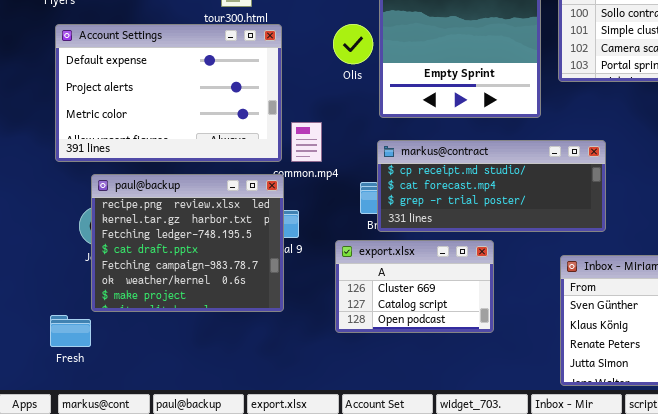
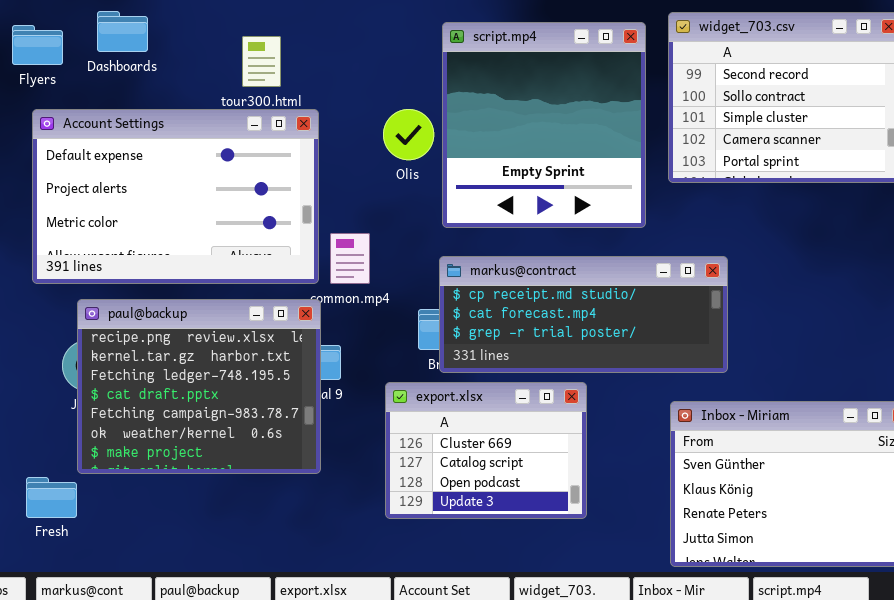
export.xlsx: [335,240,494,333] -> [385,382,587,519], resized

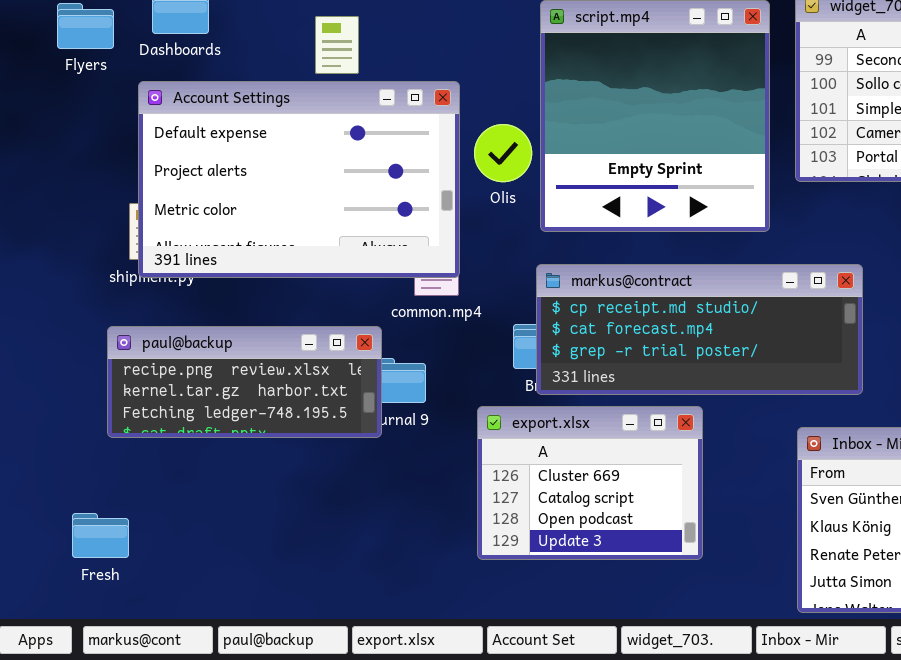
Account Settings: [32,109,319,284] -> [138,81,460,278], moved
Olis: [383,109,434,160] -> [474,124,532,182], moved
paul@backup: [77,299,321,474] -> [107,326,382,438], moved, resized

